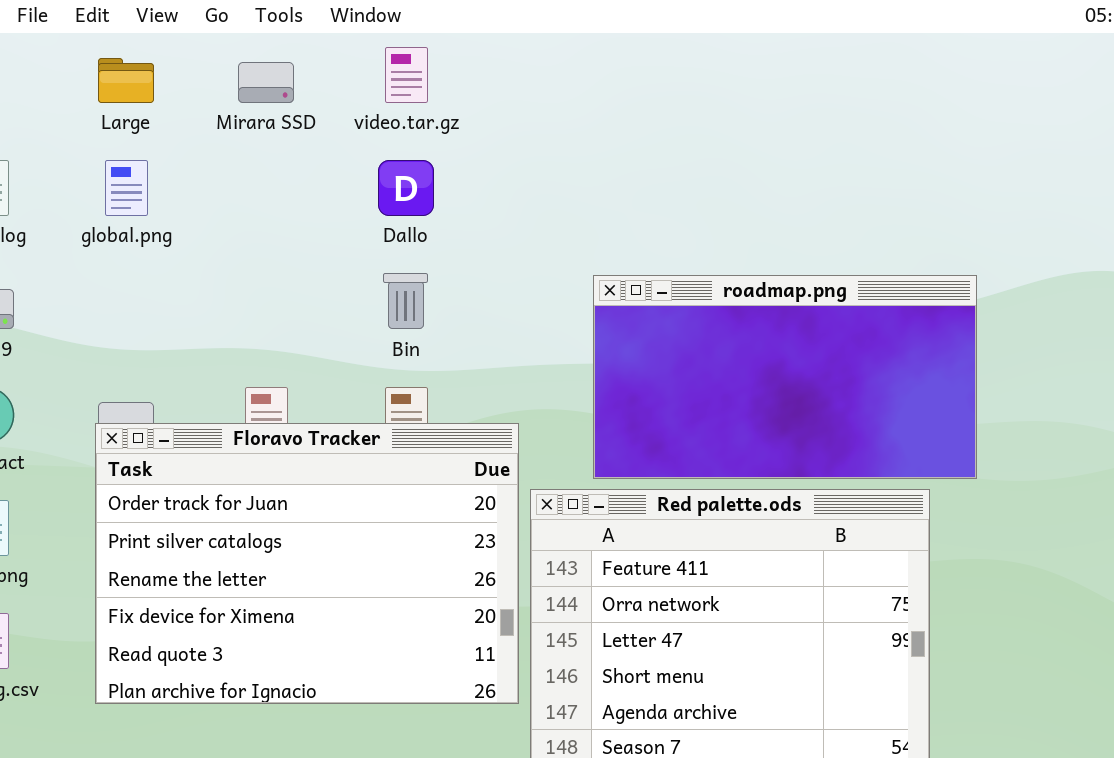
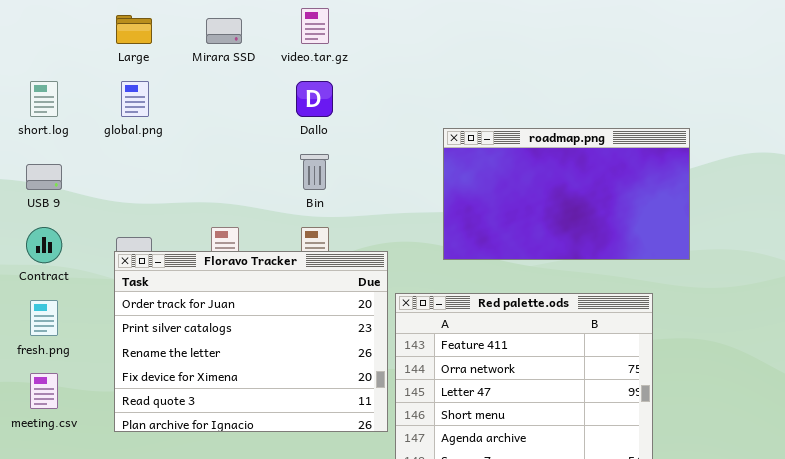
roadmap.png: [593,275,977,479] -> [443,128,690,260], moved

